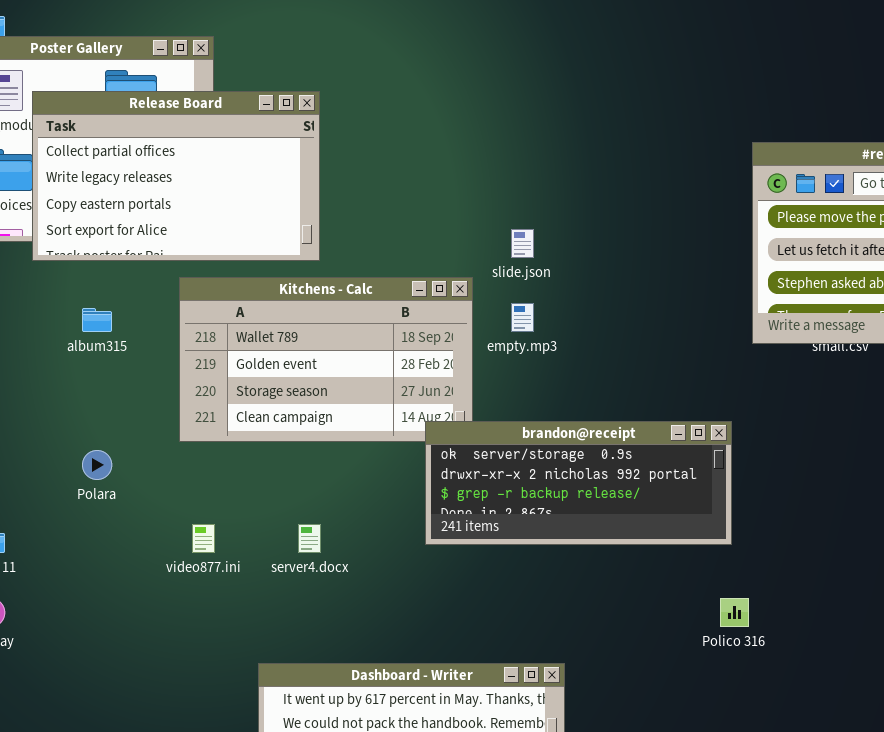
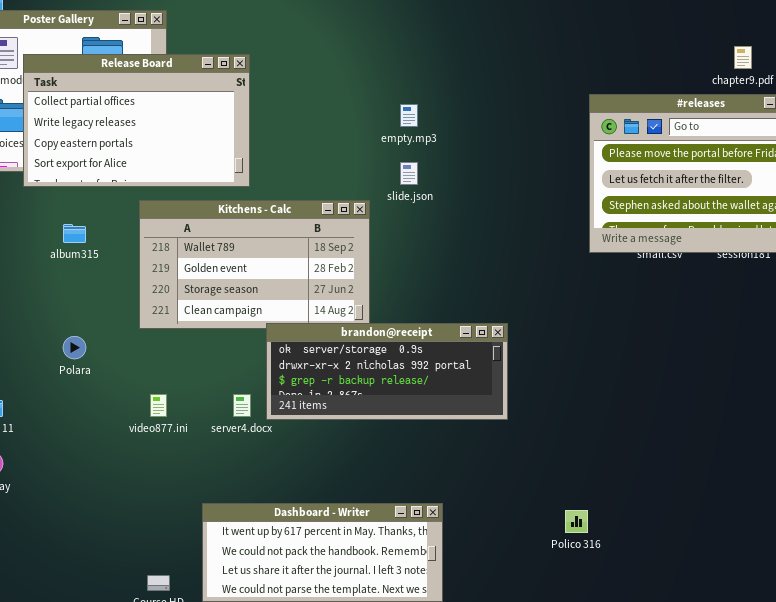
empty.mp3: [511,303,534,332] -> [400,104,418,127], moved
brandon@receipt: [425,421,732,545] -> [266,323,508,420], moved
Polico 316: [720,598,749,627] -> [565,510,588,533], moved

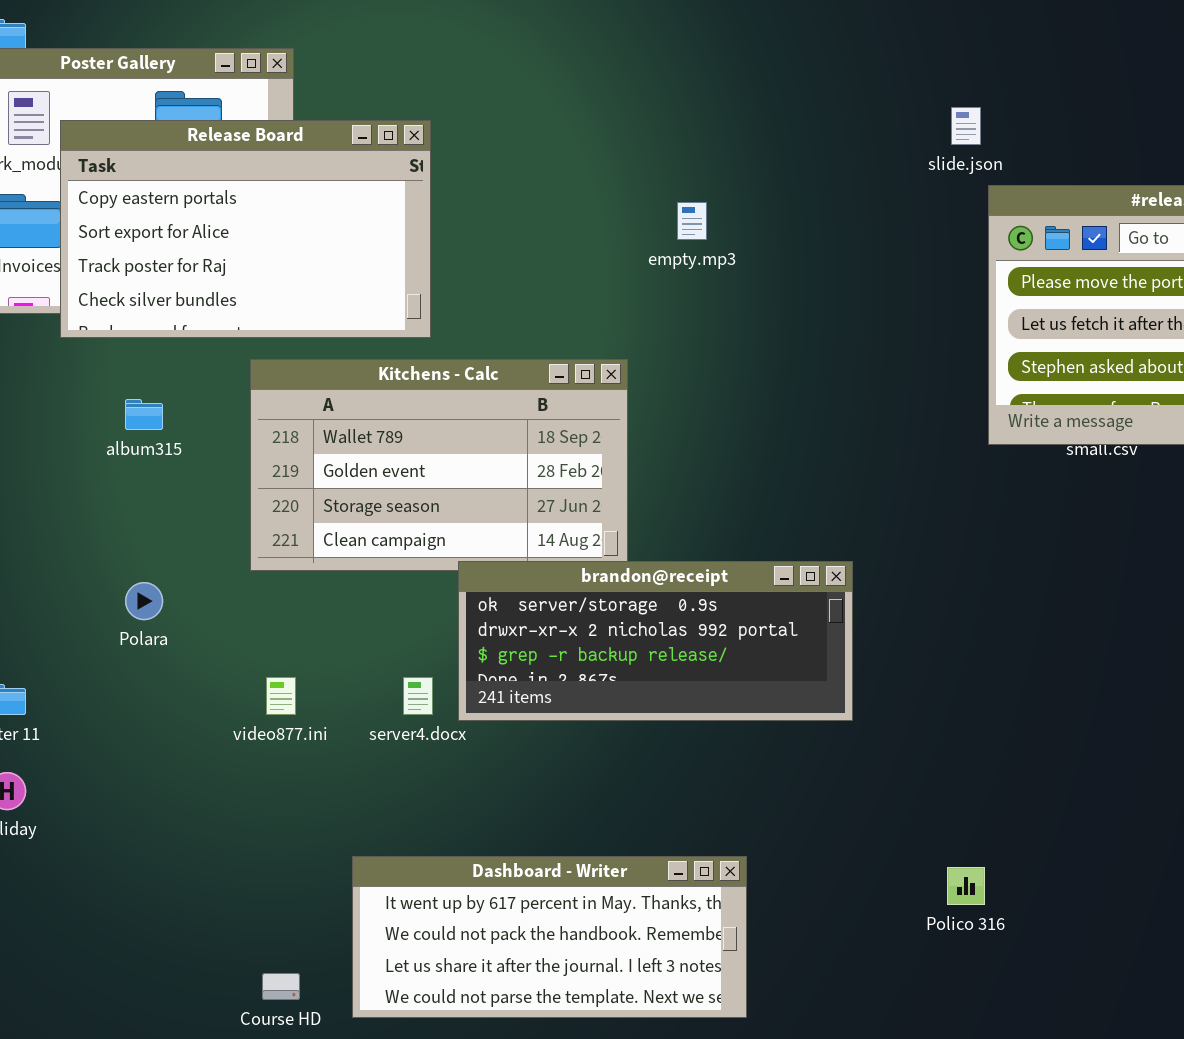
Release Board: [23,54,250,187] -> [60,120,431,338], scrolled down 2 rows
slide.json: [400,162,418,185] -> [951,107,981,145], moved

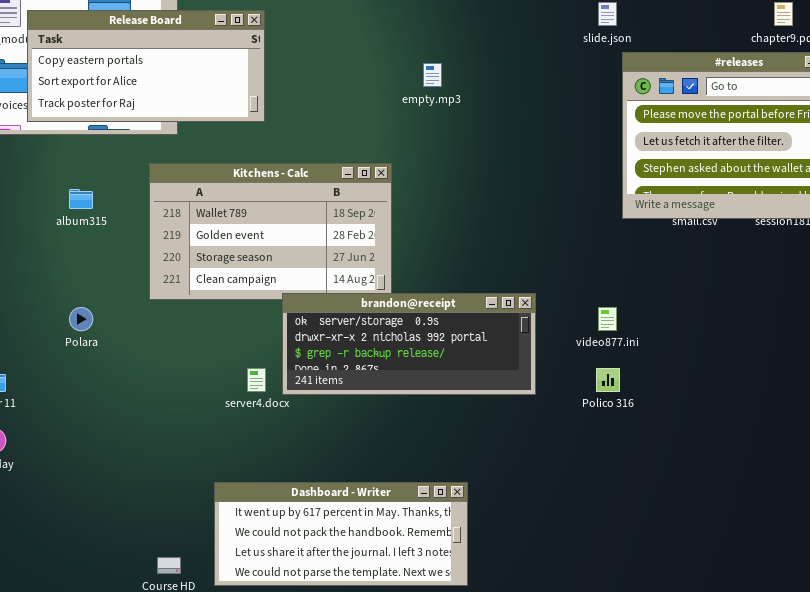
Release Board: [60,120,431,338] -> [27,10,265,122], resized
video877.ini: [266,677,296,715] -> [598,307,617,331], moved
Polico 316: [947,867,985,905] -> [596,368,620,392], moved

